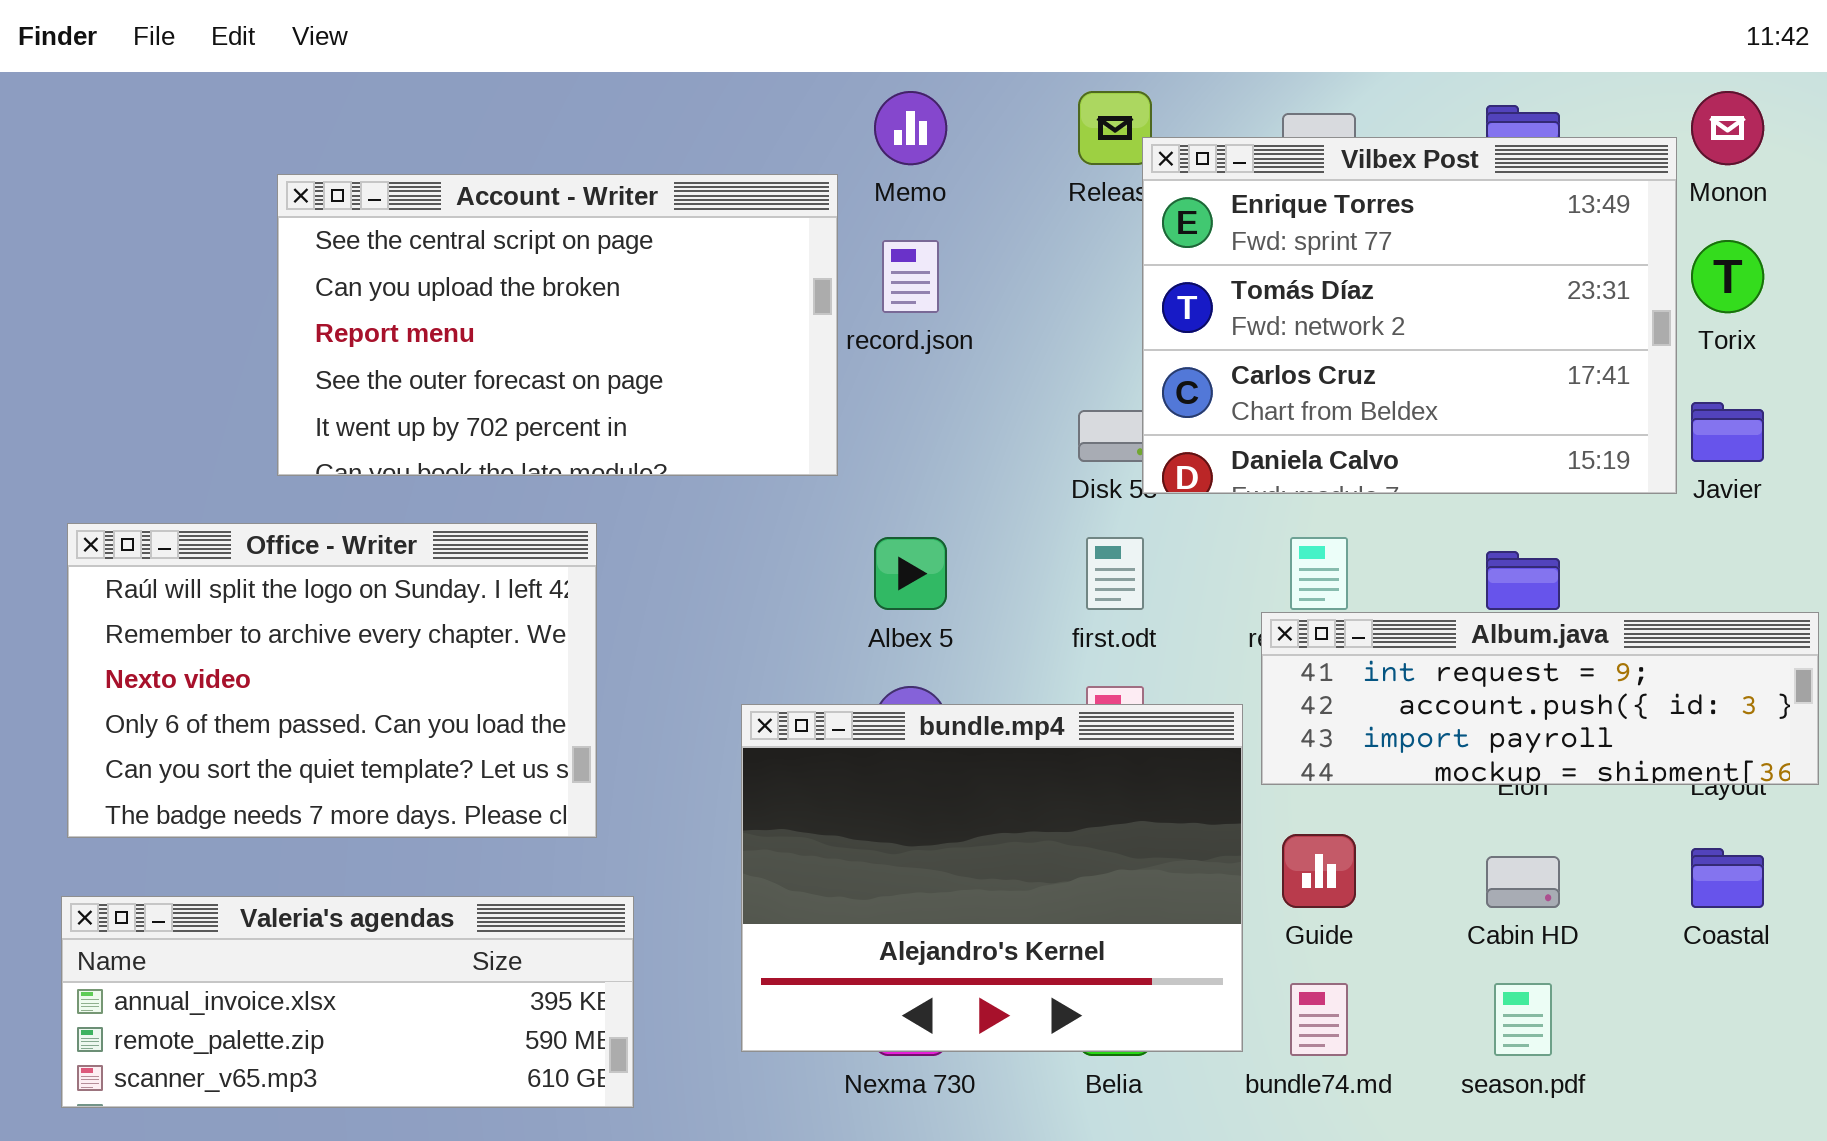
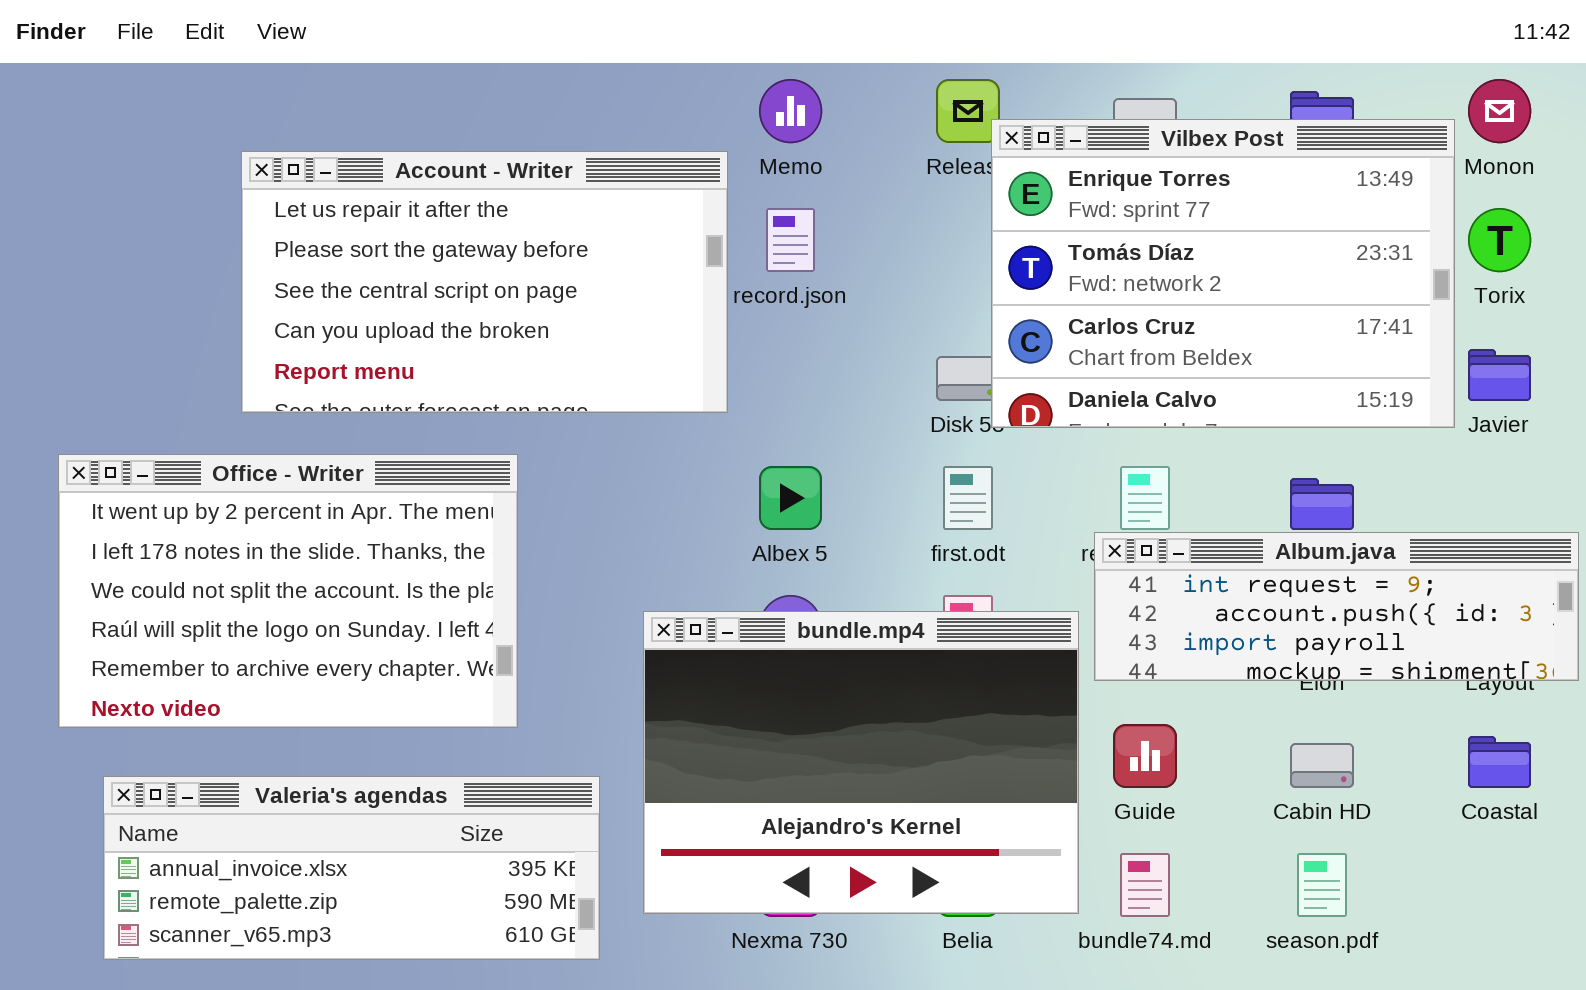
Account - Writer: [277,174,838,476] -> [241,151,728,413], scrolled up 2 rows
Office - Writer: [67,523,597,838] -> [58,454,518,728], scrolled up 3 rows
Valeria's agendas: [61,896,634,1108] -> [103,776,600,960], moved

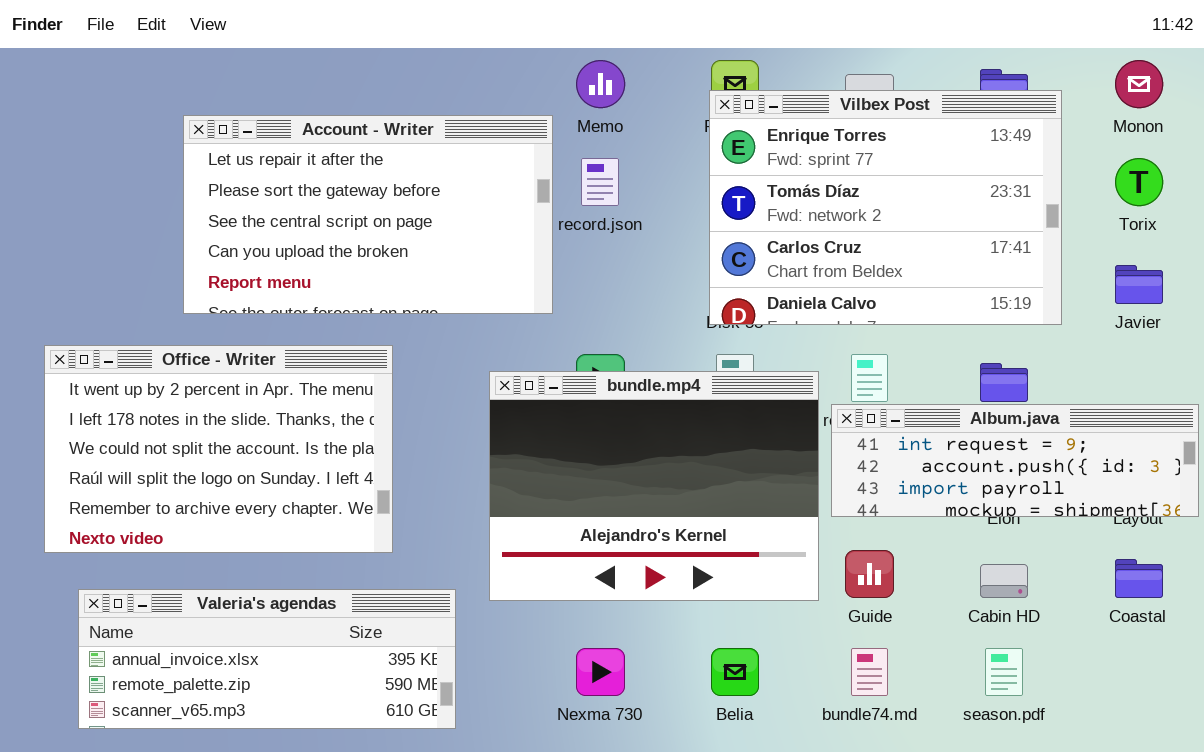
Vilbex Post: [991,119,1455,428] -> [709,90,1062,325], moved
bundle.mp4: [643,611,1079,914] -> [489,371,819,601], moved

